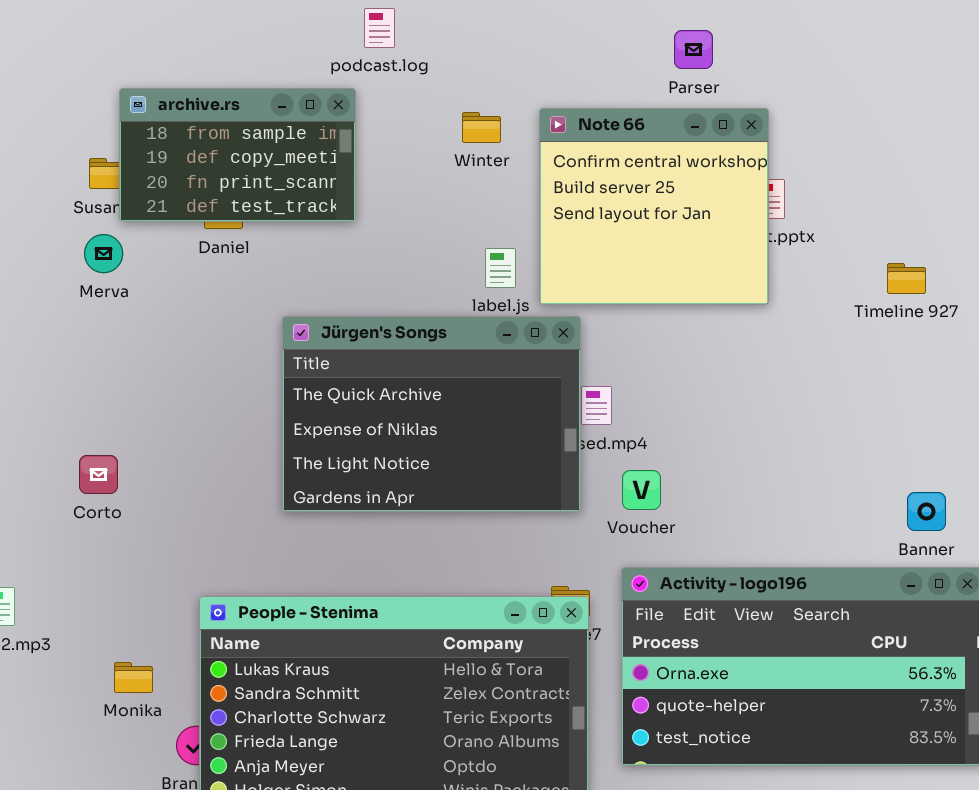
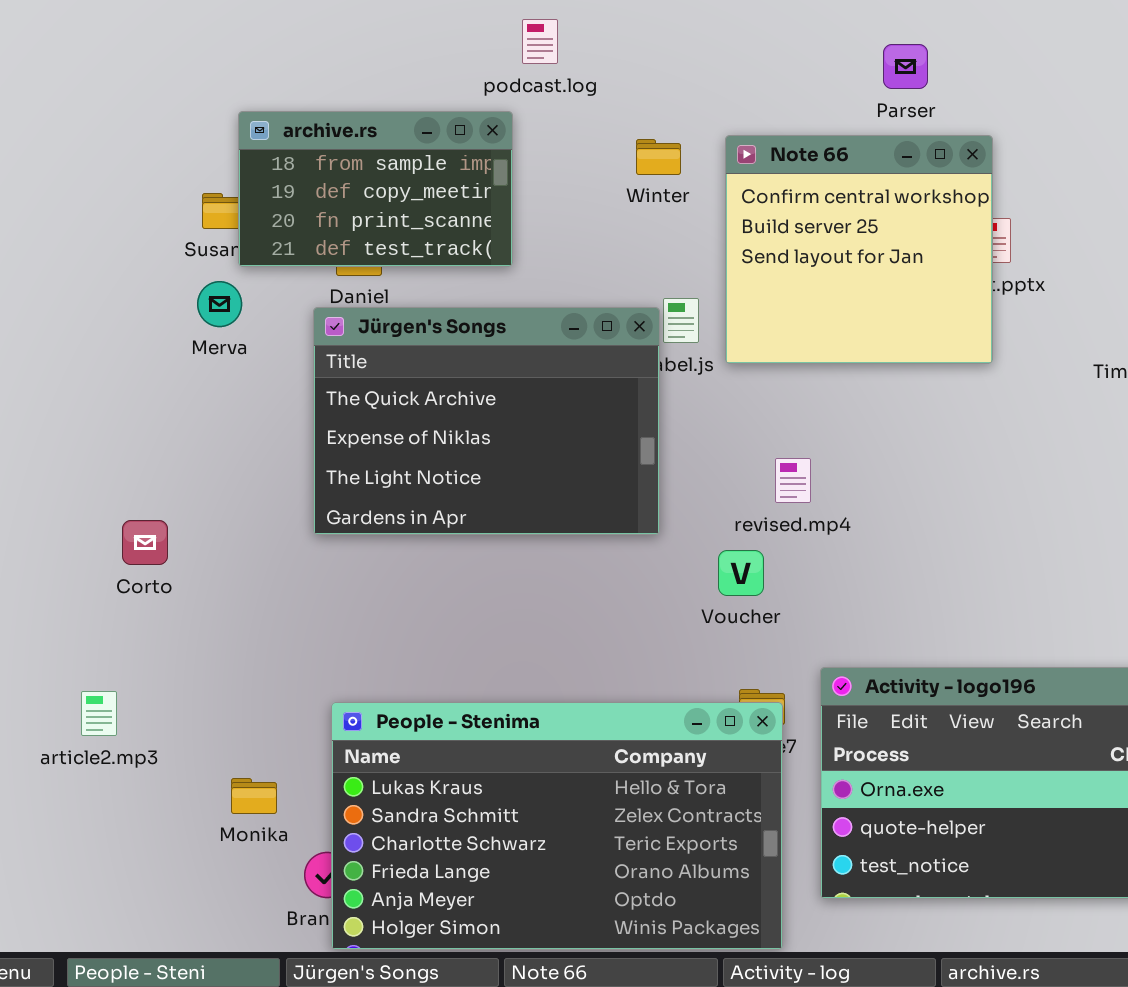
Jürgen's Songs: [282,316,581,512] -> [313,307,660,535], moved
Corto: [79,455,118,494] -> [122,520,168,565], moved
Voucher: [622,470,661,510] -> [718,550,764,596], moved

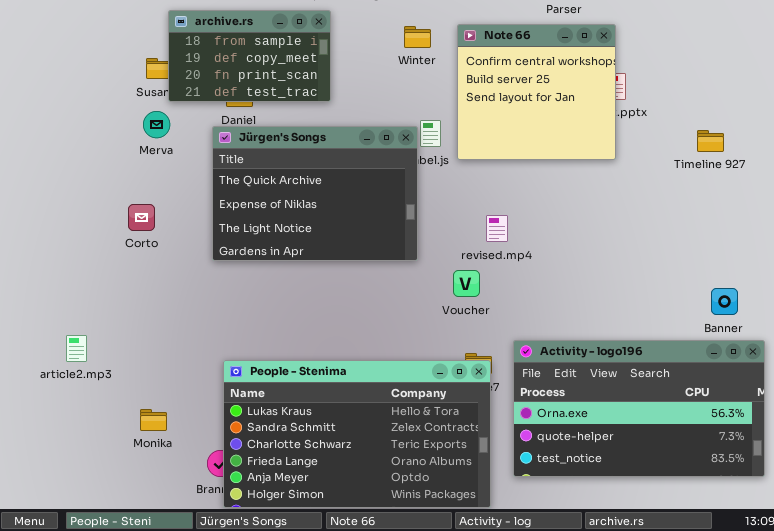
Corto: [122,520,168,565] -> [128,204,155,231], moved
article2.mp3: [81,691,117,736] -> [66,335,87,362], moved
Monika: [231,778,277,814] -> [140,409,167,431], moved

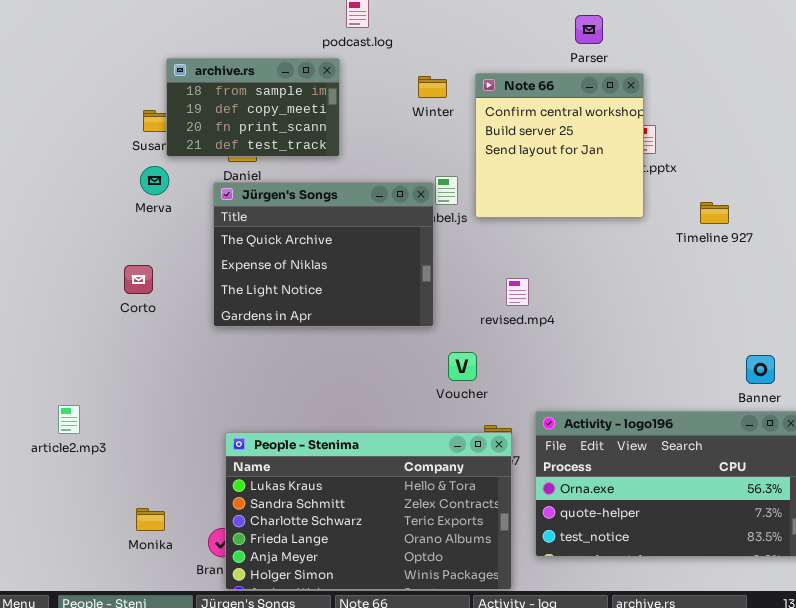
Timeline 927: [697,130,724,152] -> [700,202,729,224], moved
Voucher: [453,270,480,297] -> [448,352,477,381], moved
Monika: [140,409,167,431] -> [136,508,165,531], moved

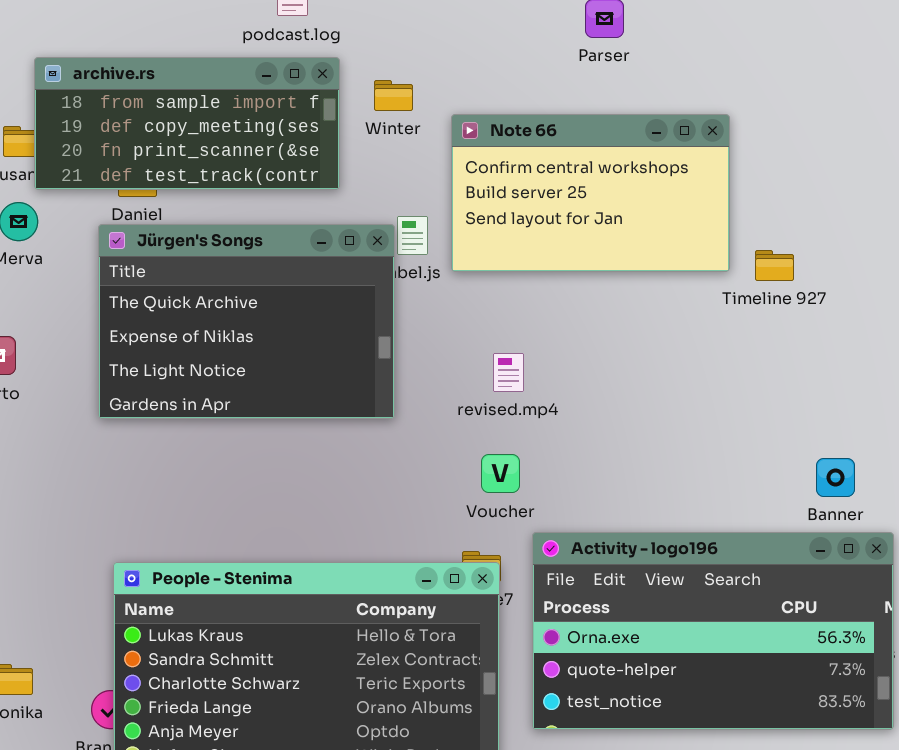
archive.rs: [166,58,340,157] -> [34,57,340,190], resized
Note 66: [475,73,644,218] -> [451,114,730,272], resized
Voucher: [448,352,477,381] -> [481,454,520,493], moved

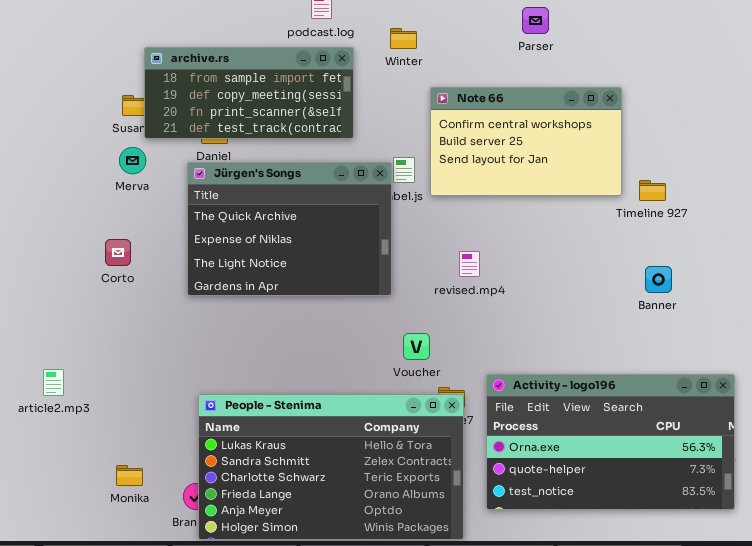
Winter: [374,80,413,111] -> [390,28,417,49], moved
Voucher: [481,454,520,493] -> [403,333,430,360], moved
Banner: [816,458,855,497] -> [645,266,672,293], moved

